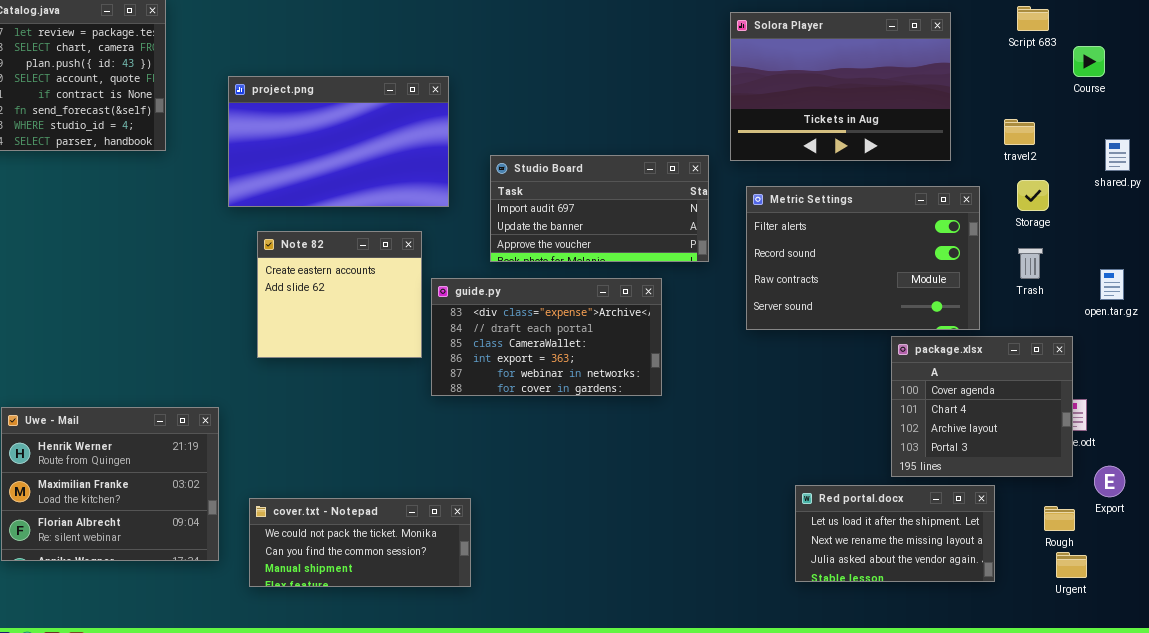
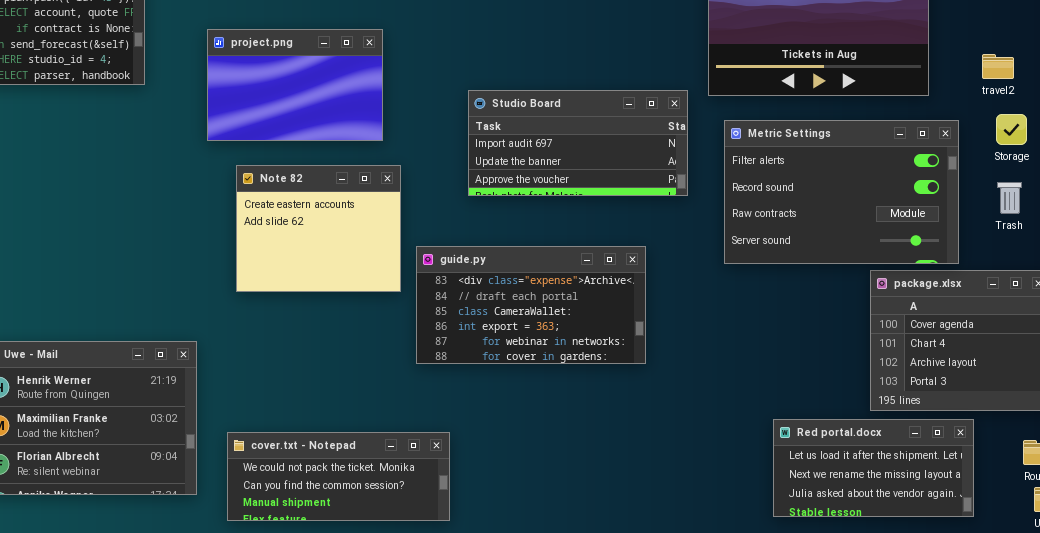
project.png: [228,76,449,207] -> [207,29,383,141], resized
guide.py: [431,278,662,396] -> [416,246,646,364], moved

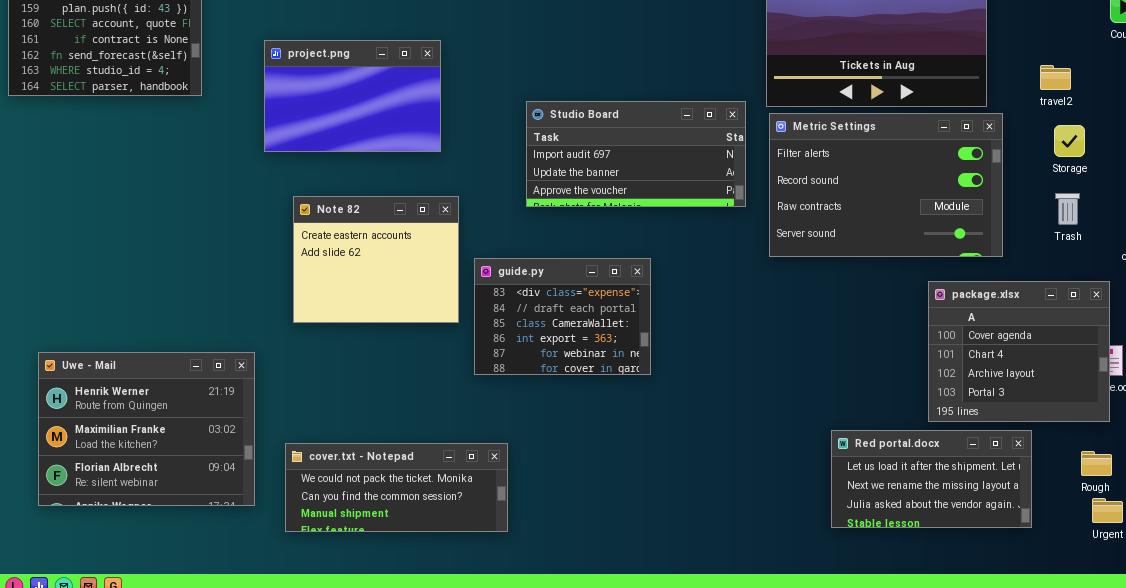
Metric Settings: [724,120,959,264] -> [769,113,1003,257], moved
Note 82: [236,165,401,292] -> [293,196,459,323], moved
guide.py: [416,246,646,364] -> [474,258,651,375], resized

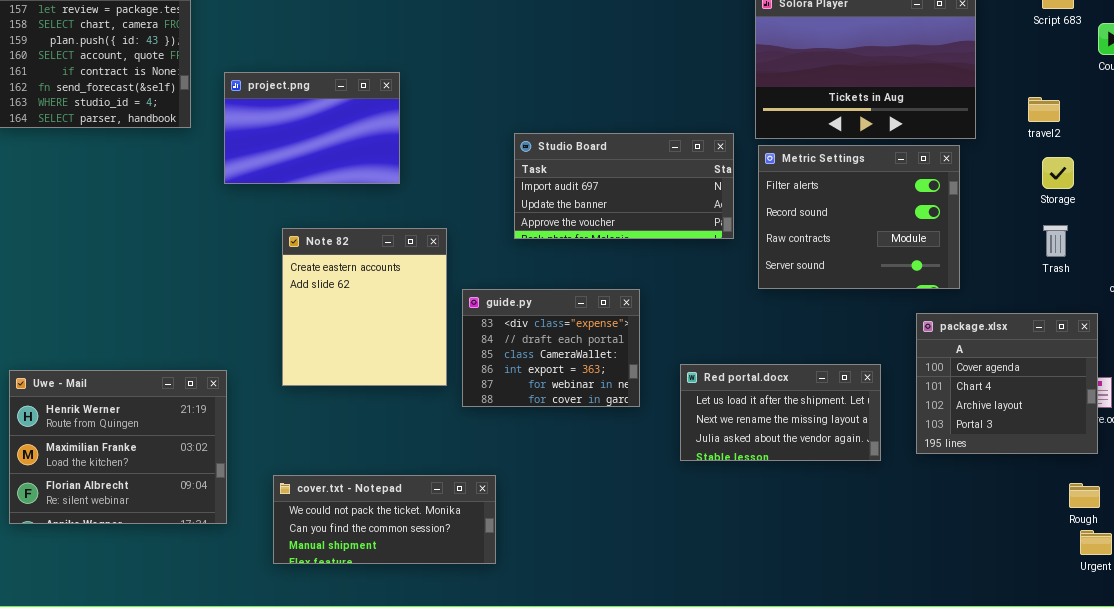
project.png: [264,40,441,152] -> [224,72,400,184], moved
Metric Settings: [769,113,1003,257] -> [758,145,960,289], resized
Note 82: [293,196,459,323] -> [282,228,447,386], resized
Uwe - Mail: [38,352,255,506] -> [9,370,227,524], moved
Red portal.docx: [831,430,1032,528] -> [680,364,881,461], moved

